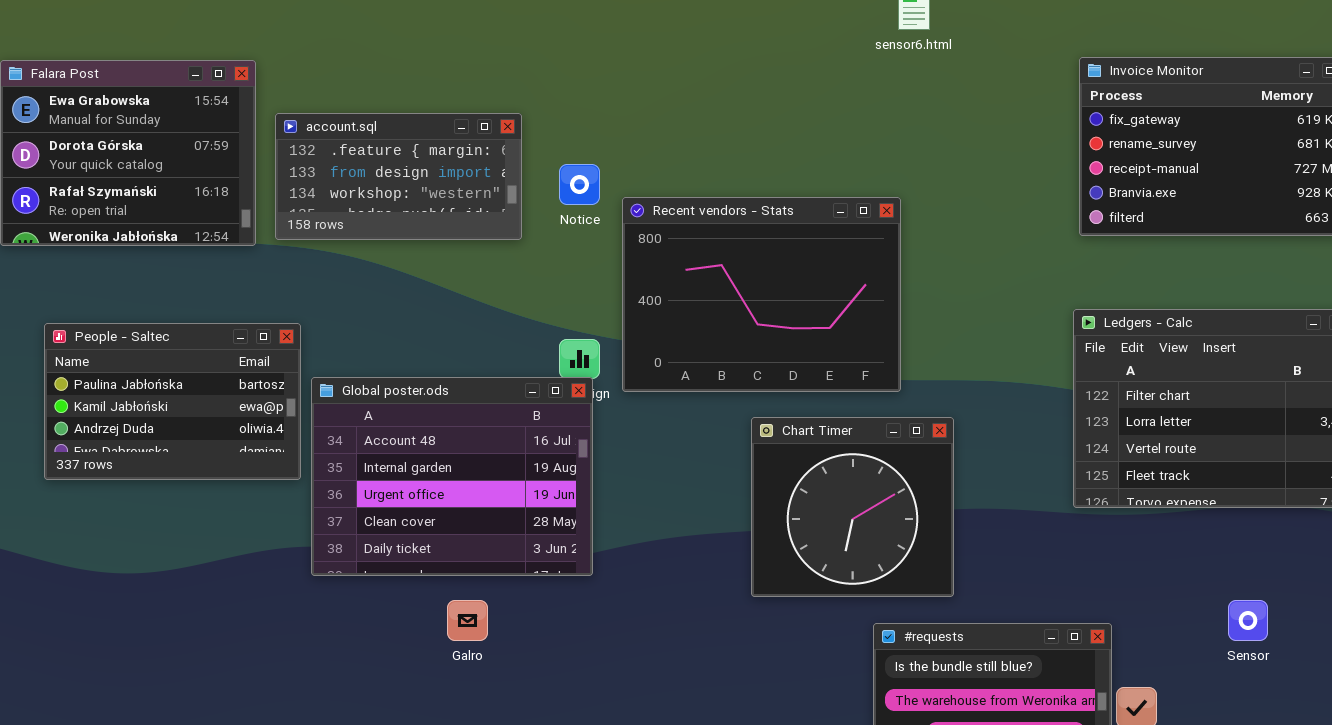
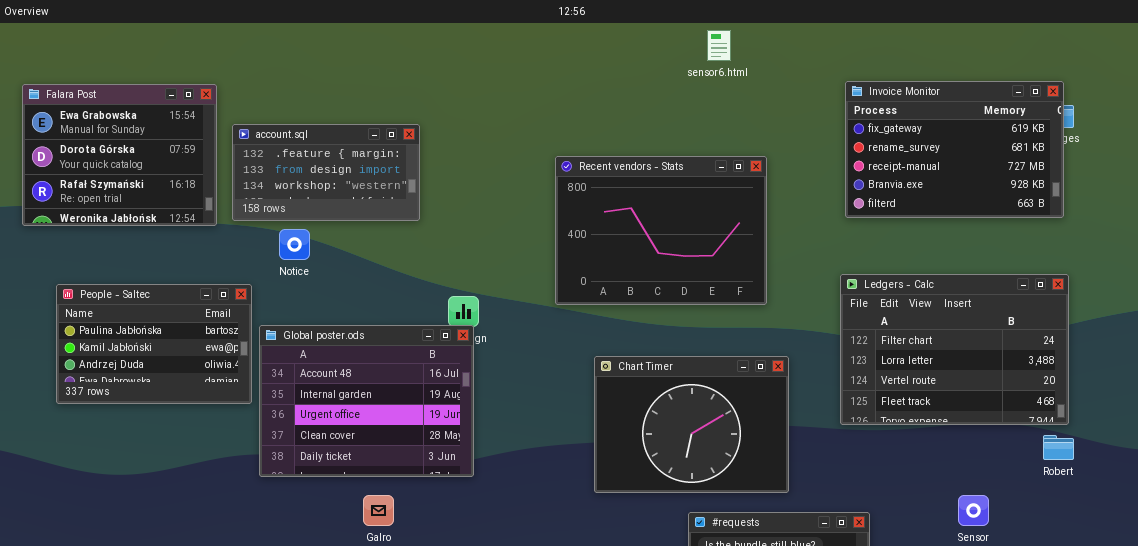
Notice: [559,164,600,205] -> [279,229,310,260], moved
Recent vendors - Stats: [622,197,901,392] -> [555,156,767,305], moved
Chart Timer: [751,417,954,597] -> [594,356,789,493], resized

